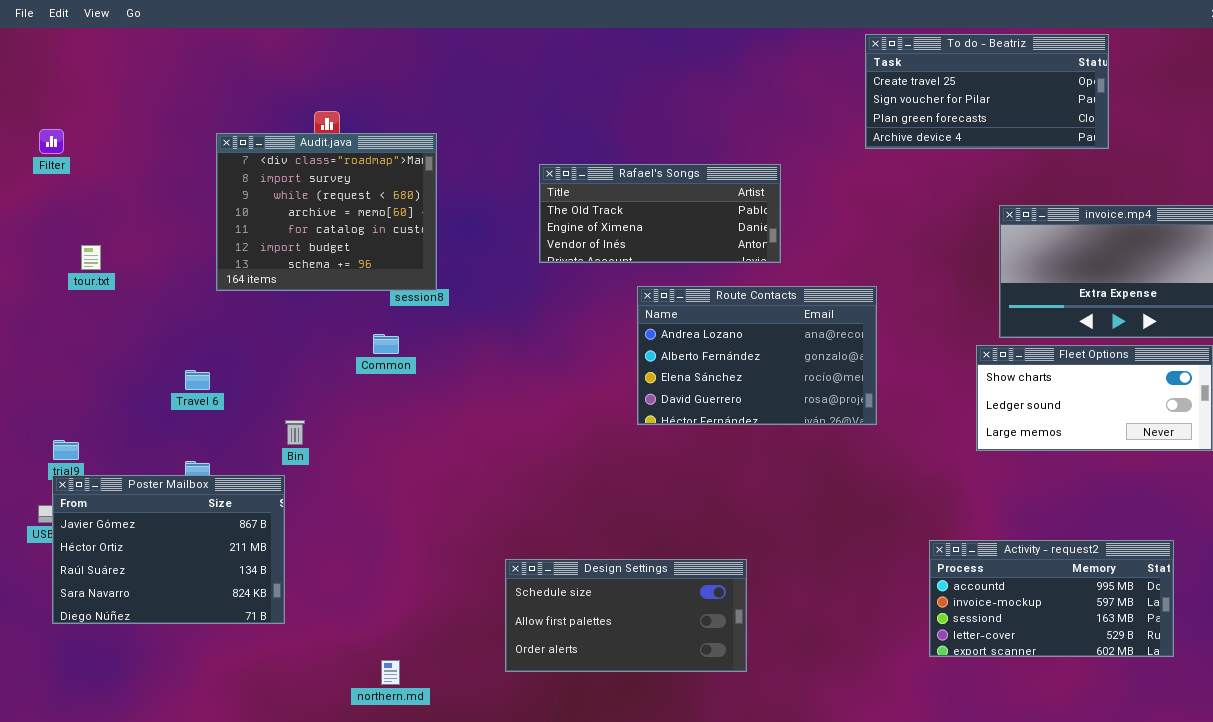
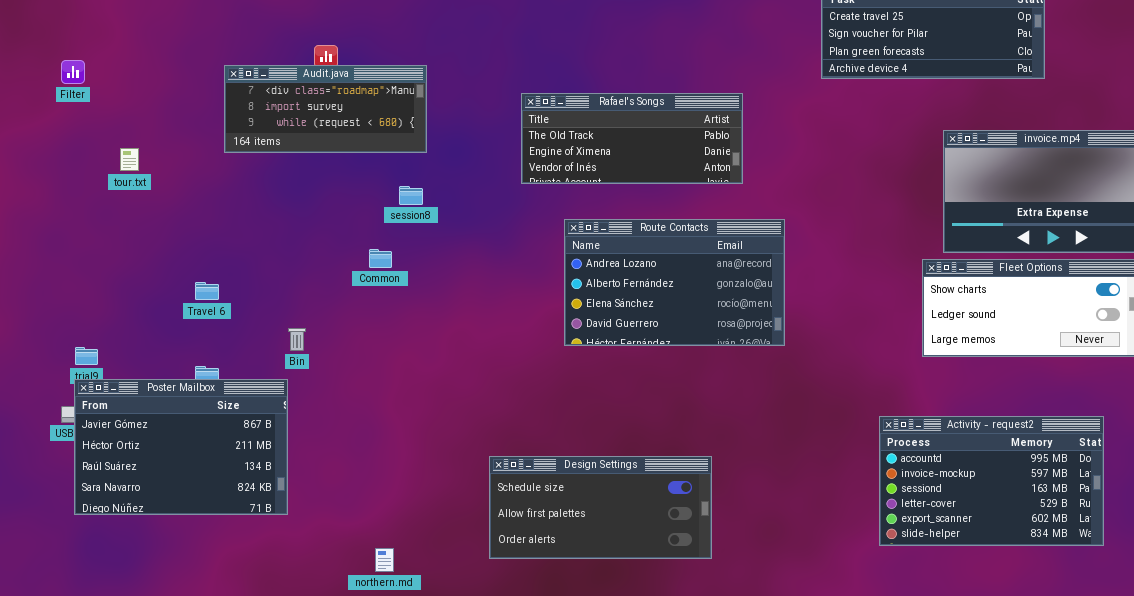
Audit.java: [216,133,437,291] -> [224,65,427,153], resized
tour.txt: [81,245,101,270] -> [120,148,139,171], moved
Route Contacts: [637,286,877,425] -> [564,219,785,346], moved
Activity - request2: [929,540,1174,657] -> [879,416,1104,546], resized

